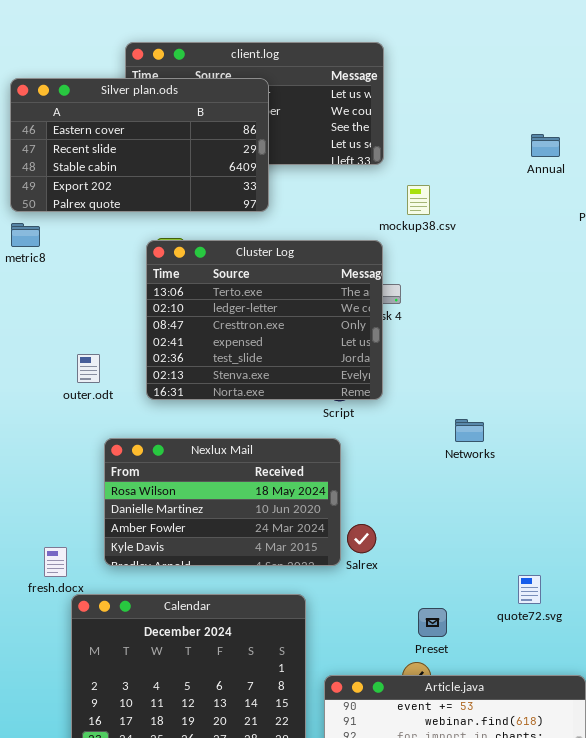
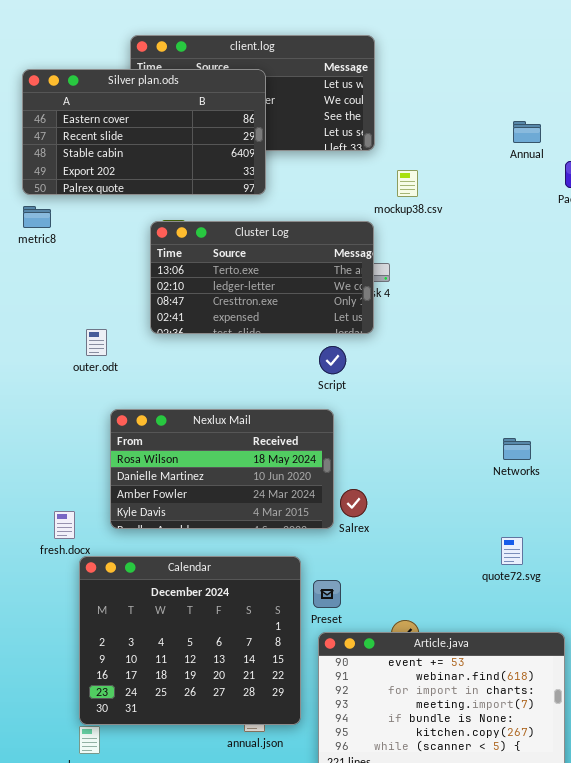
Cluster Log: [146,240,383,400] -> [150,221,374,334], resized
Networks: [455,419,484,442] -> [503,438,531,460], moved
Preset: [418,608,447,637] -> [313,580,341,608], moved

